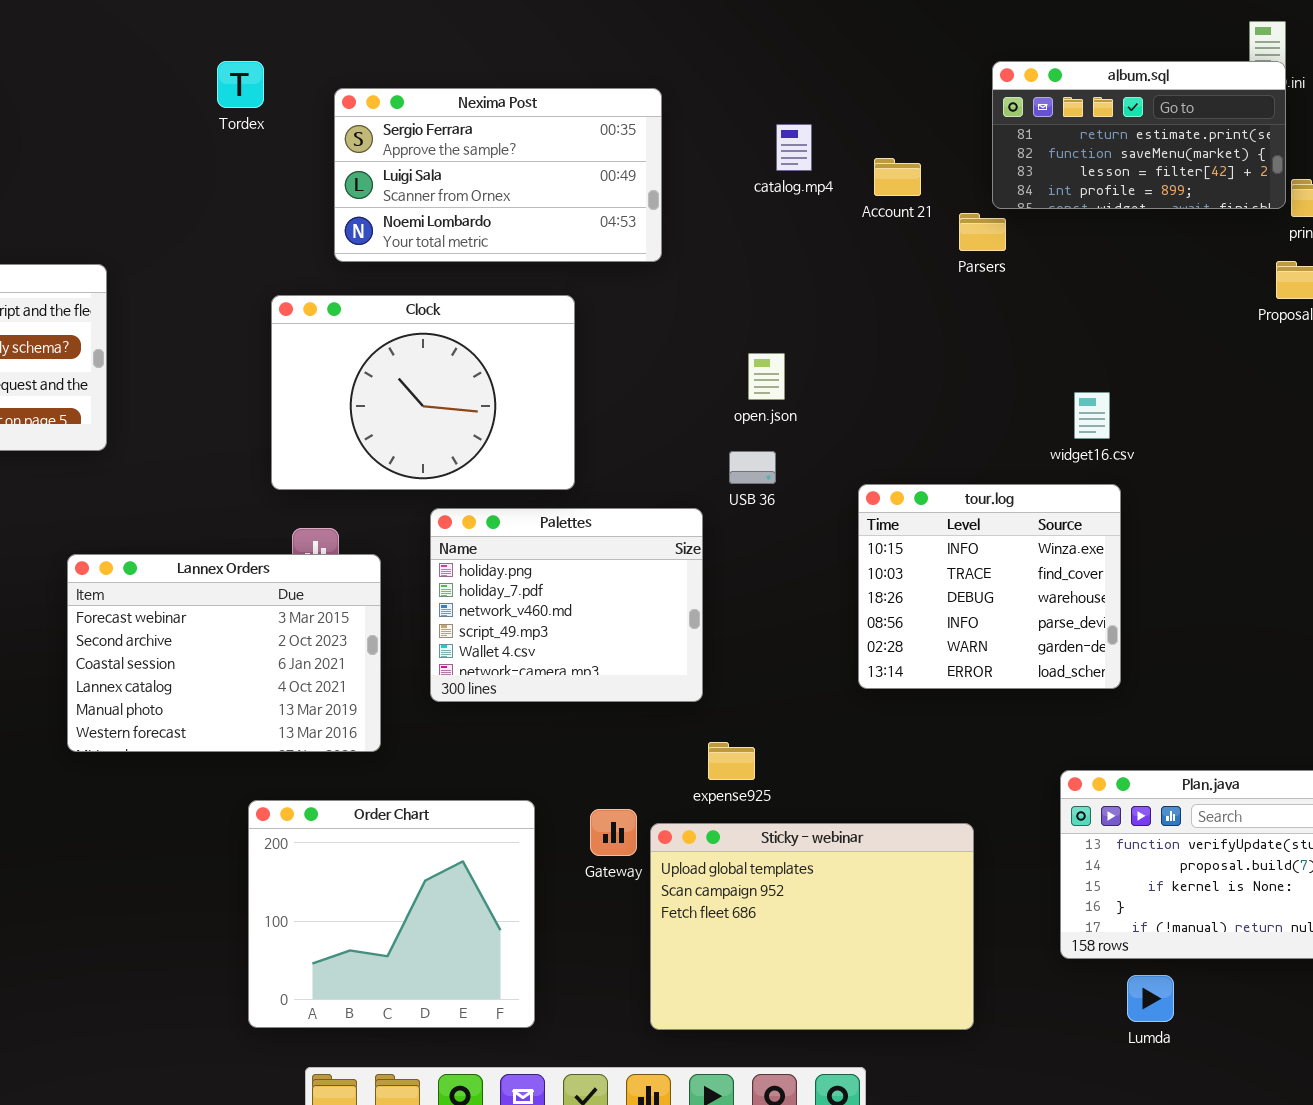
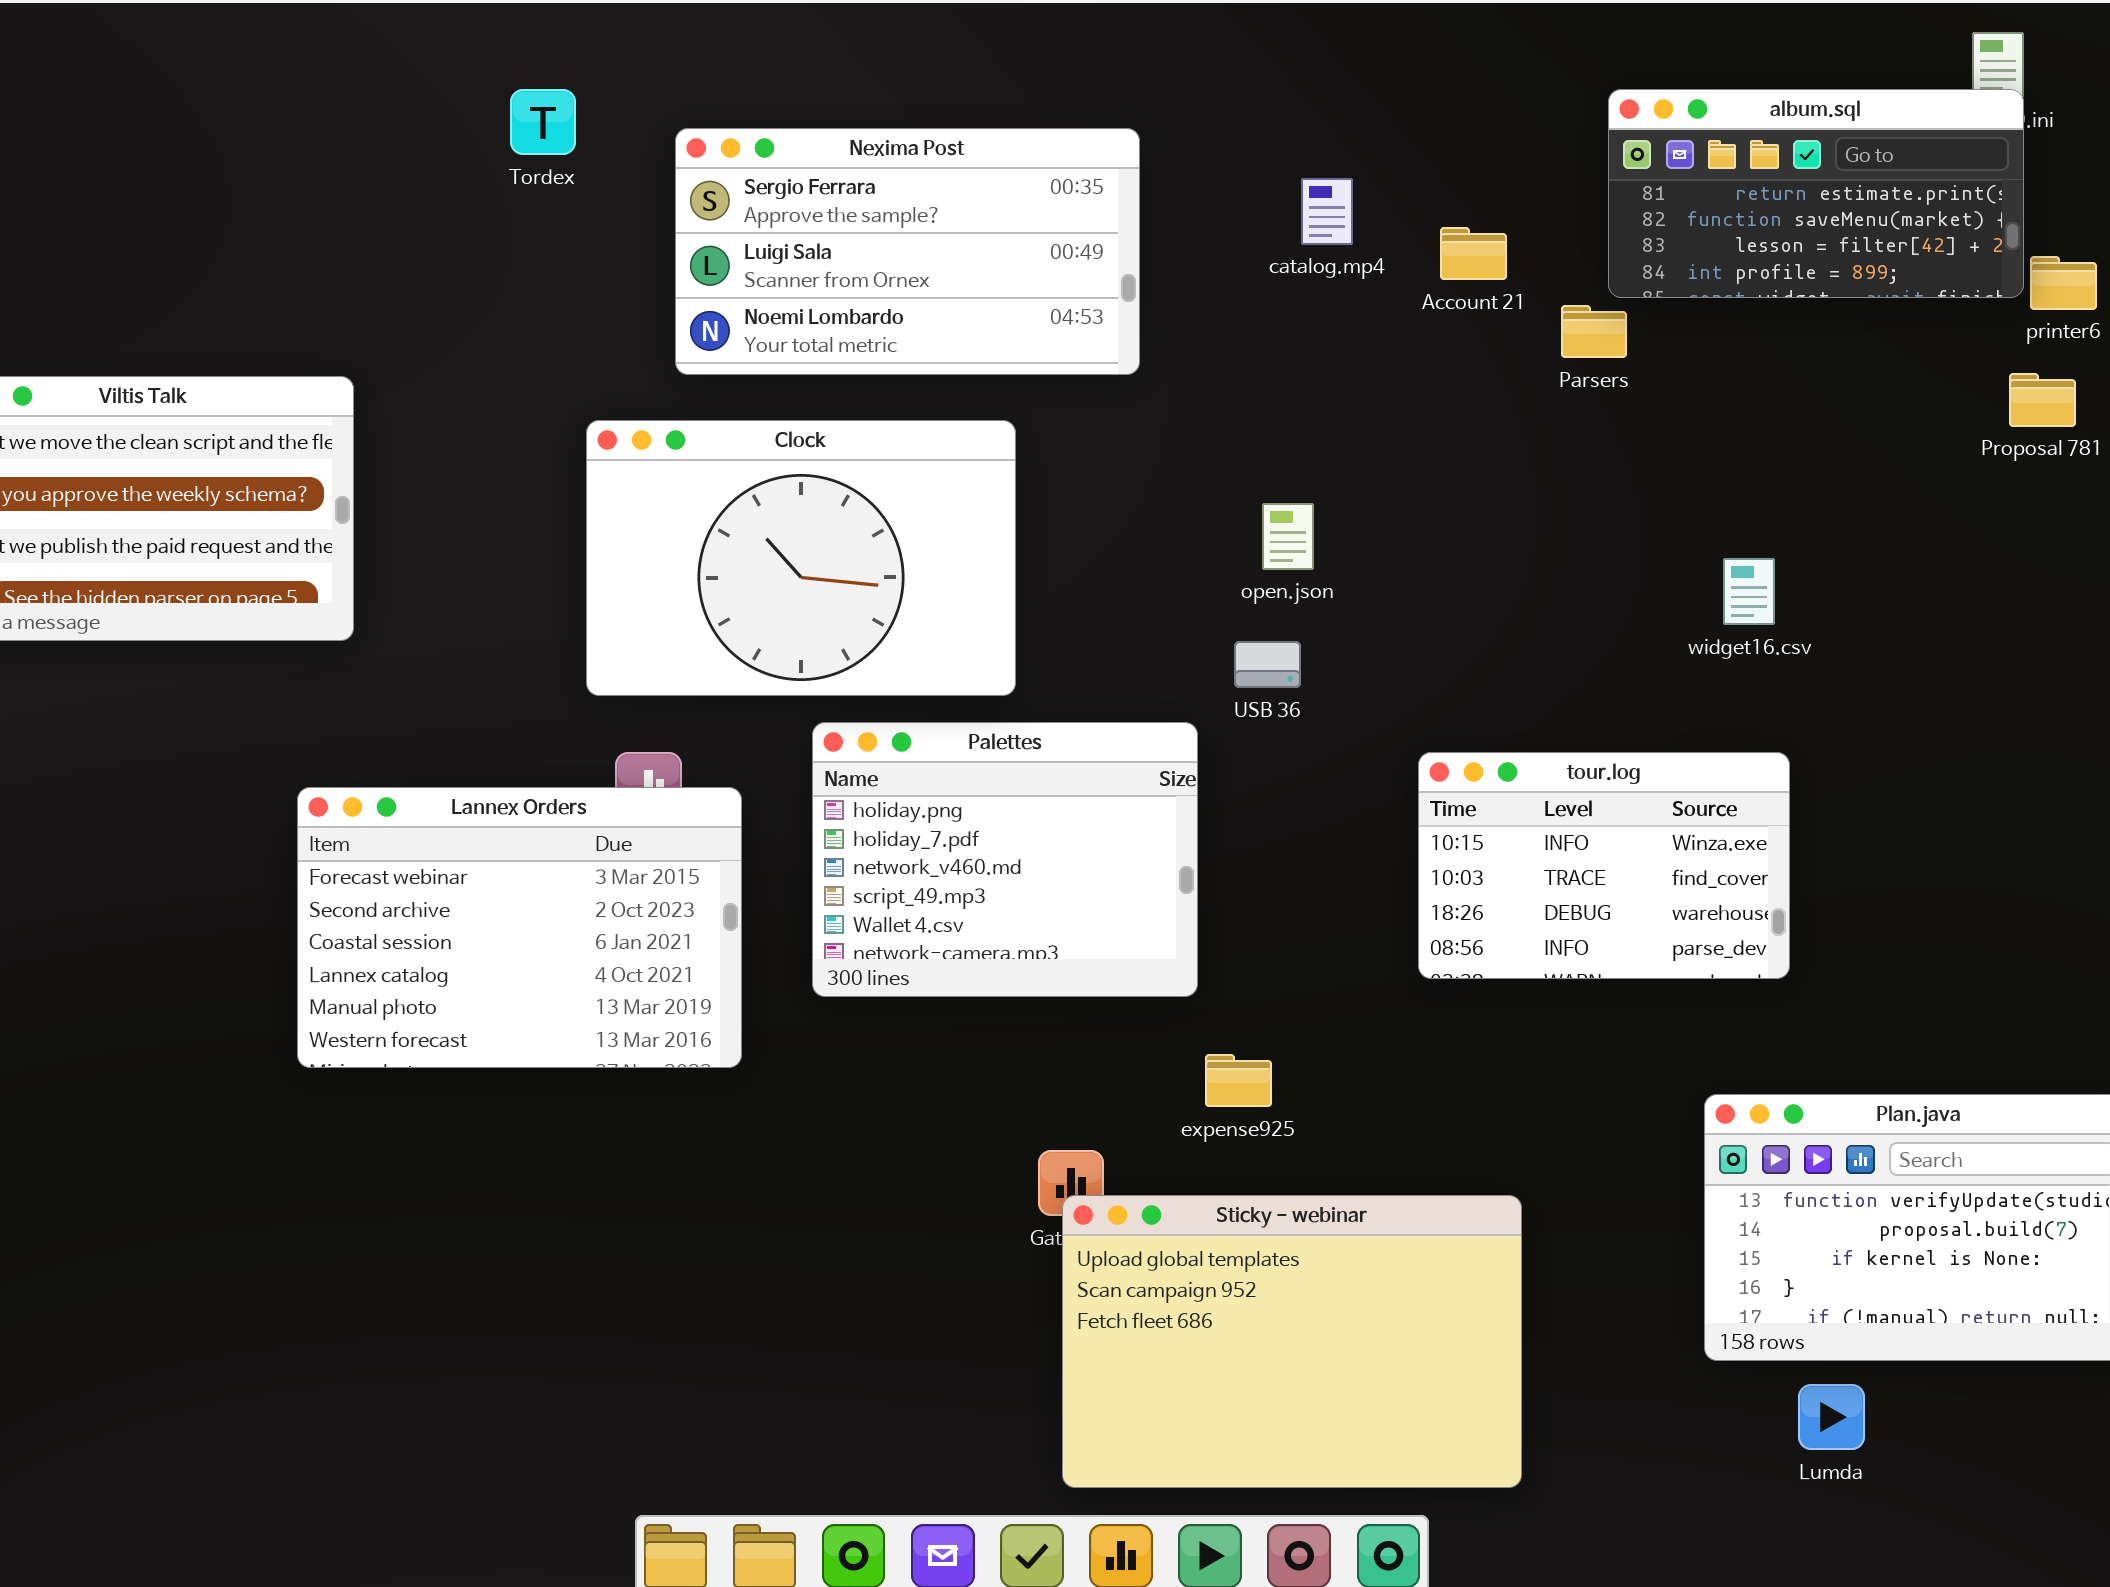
tour.log: [858,484,1121,689] -> [1418,752,1790,979], resized
Order Chart: [248,800,535,1028] -> none, closed
Sticky - webinar: [650,823,974,1030] -> [1062,1195,1522,1488], moved

